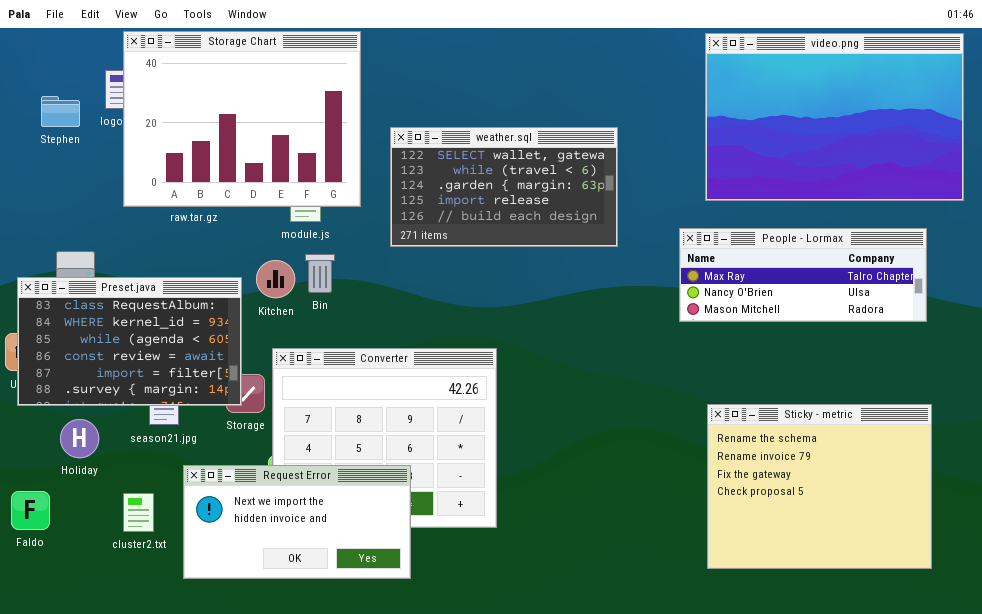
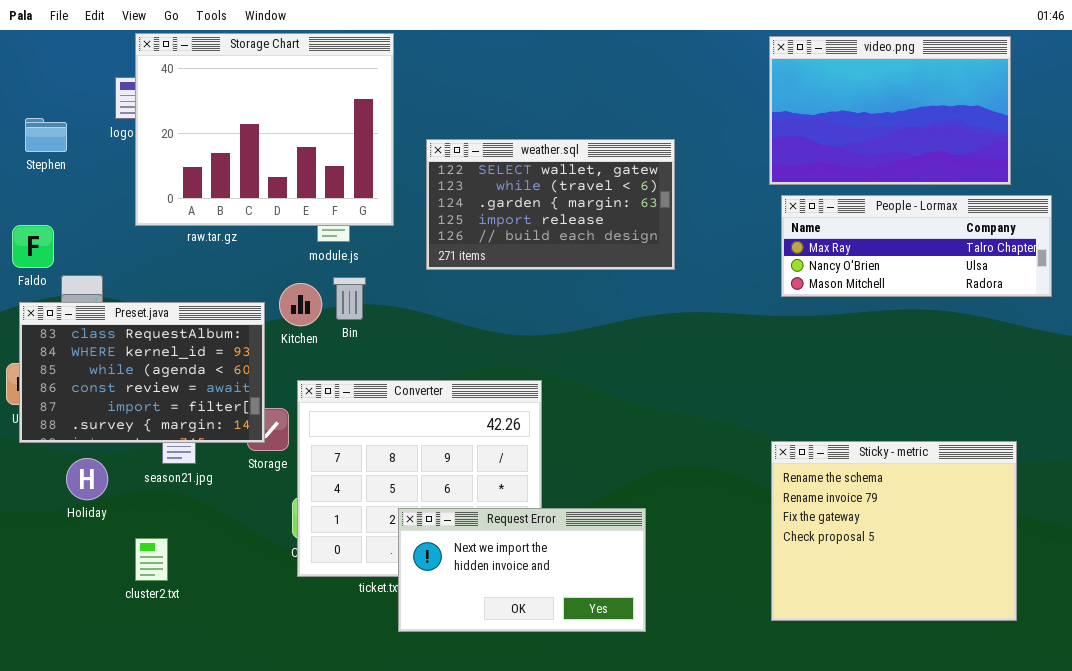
video.png: [705,33,964,201] -> [769,36,1011,185], resized
Stephen: [41,96,80,127] -> [25,118,67,152], moved
People - Lormax: [679,228,927,322] -> [781,195,1052,297], moved
Request Error: [183,465,411,579] -> [398,508,646,632], moved
Faldo: [11,491,50,530] -> [12,225,54,268], moved

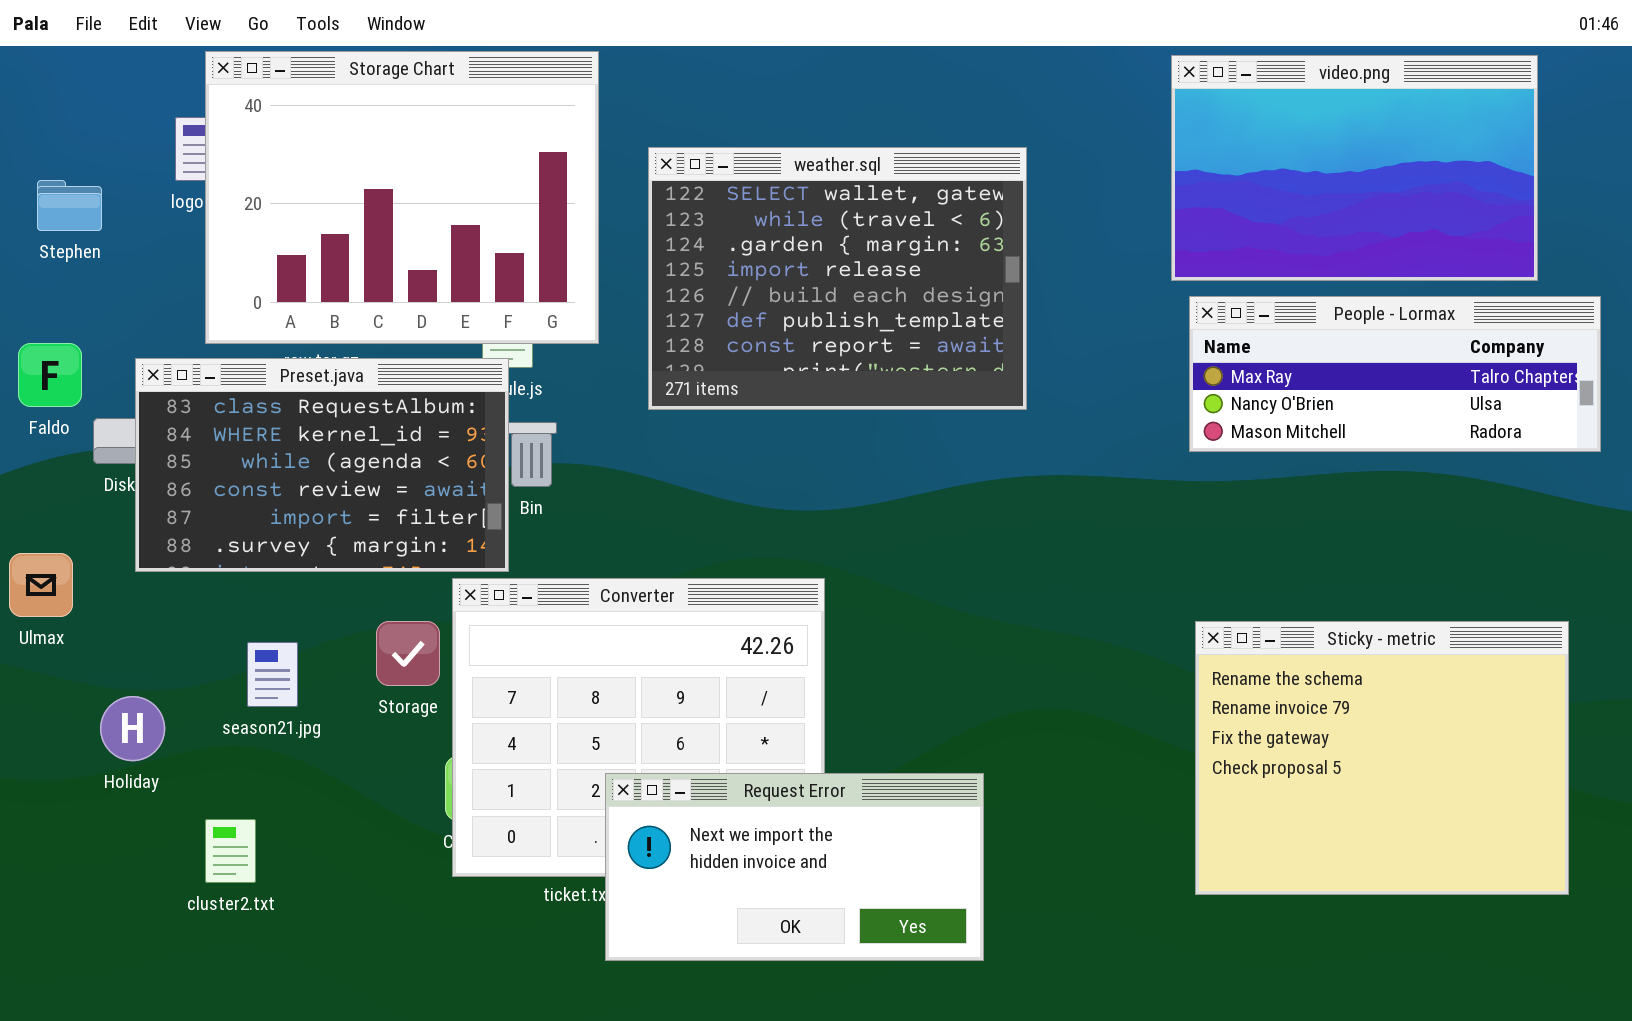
weather.sql: [426,139,675,270] -> [648,147,1027,410], resized
Preset.java: [19,302,265,443] -> [135,358,509,572], moved
Sticky - metric: [771,441,1017,621] -> [1195,621,1569,895], moved

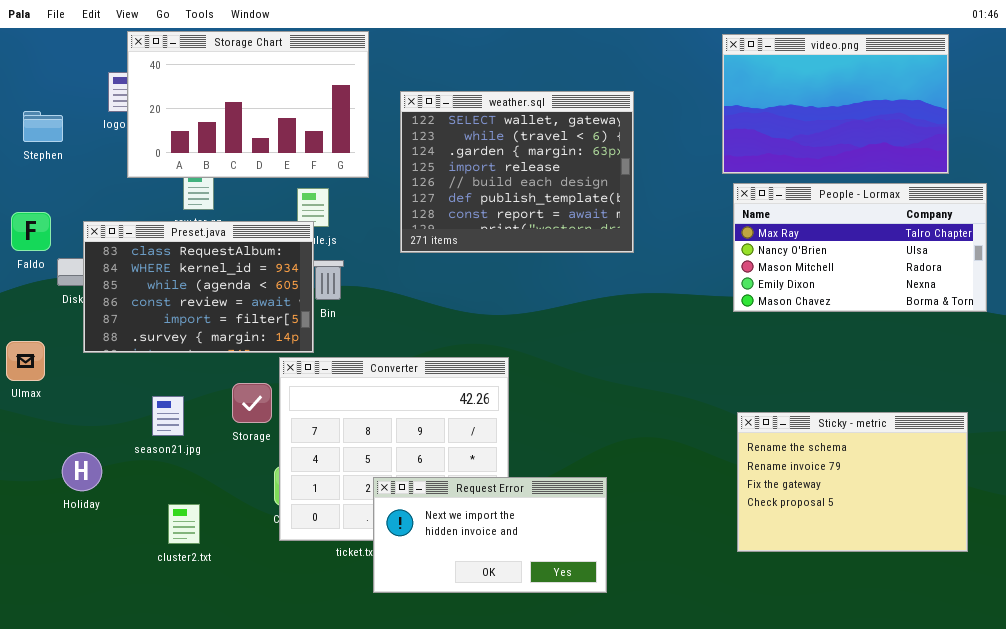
Storage Chart: [205,51,599,344] -> [127,31,369,178], resized
People - Lormax: [1189,296,1601,452] -> [733,183,987,312], resized
Sticky - metric: [1195,621,1569,895] -> [737,412,968,552], resized
Holiday: [100,696,165,761] -> [62,452,102,491], moved
cluster2.txt: [205,819,256,883] -> [168,504,200,544], moved

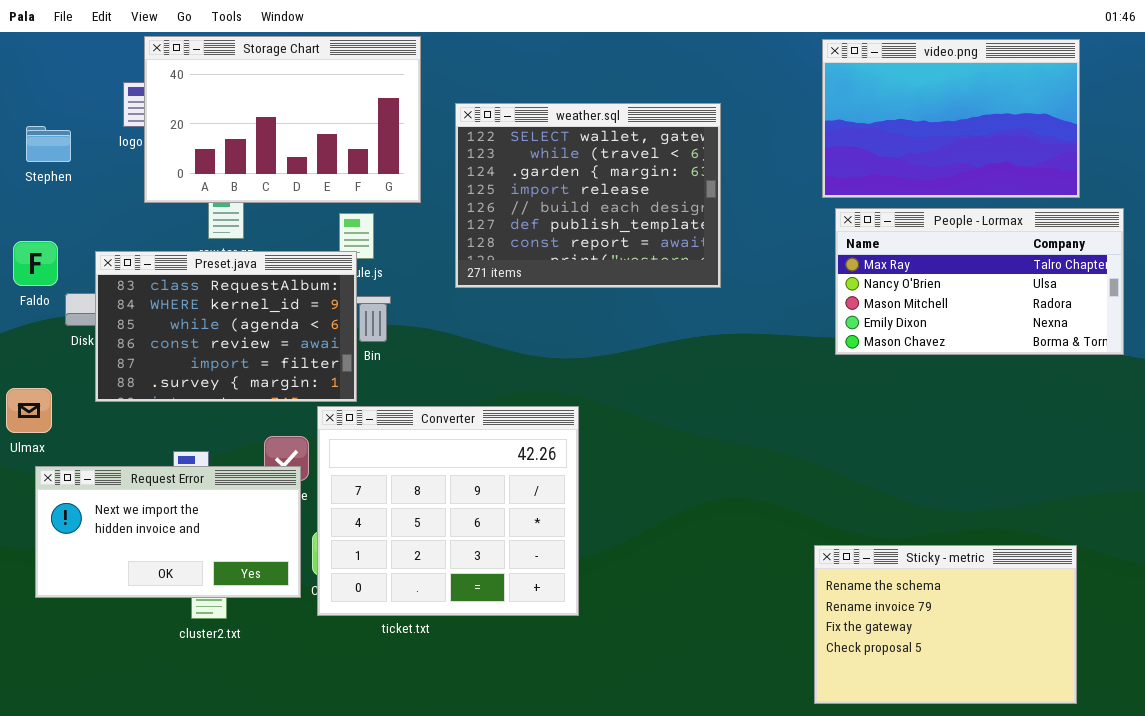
Sticky - metric: [737,412,968,552] -> [814,545,1077,704], moved
Request Error: [373,477,607,593] -> [35,466,301,598], moved

